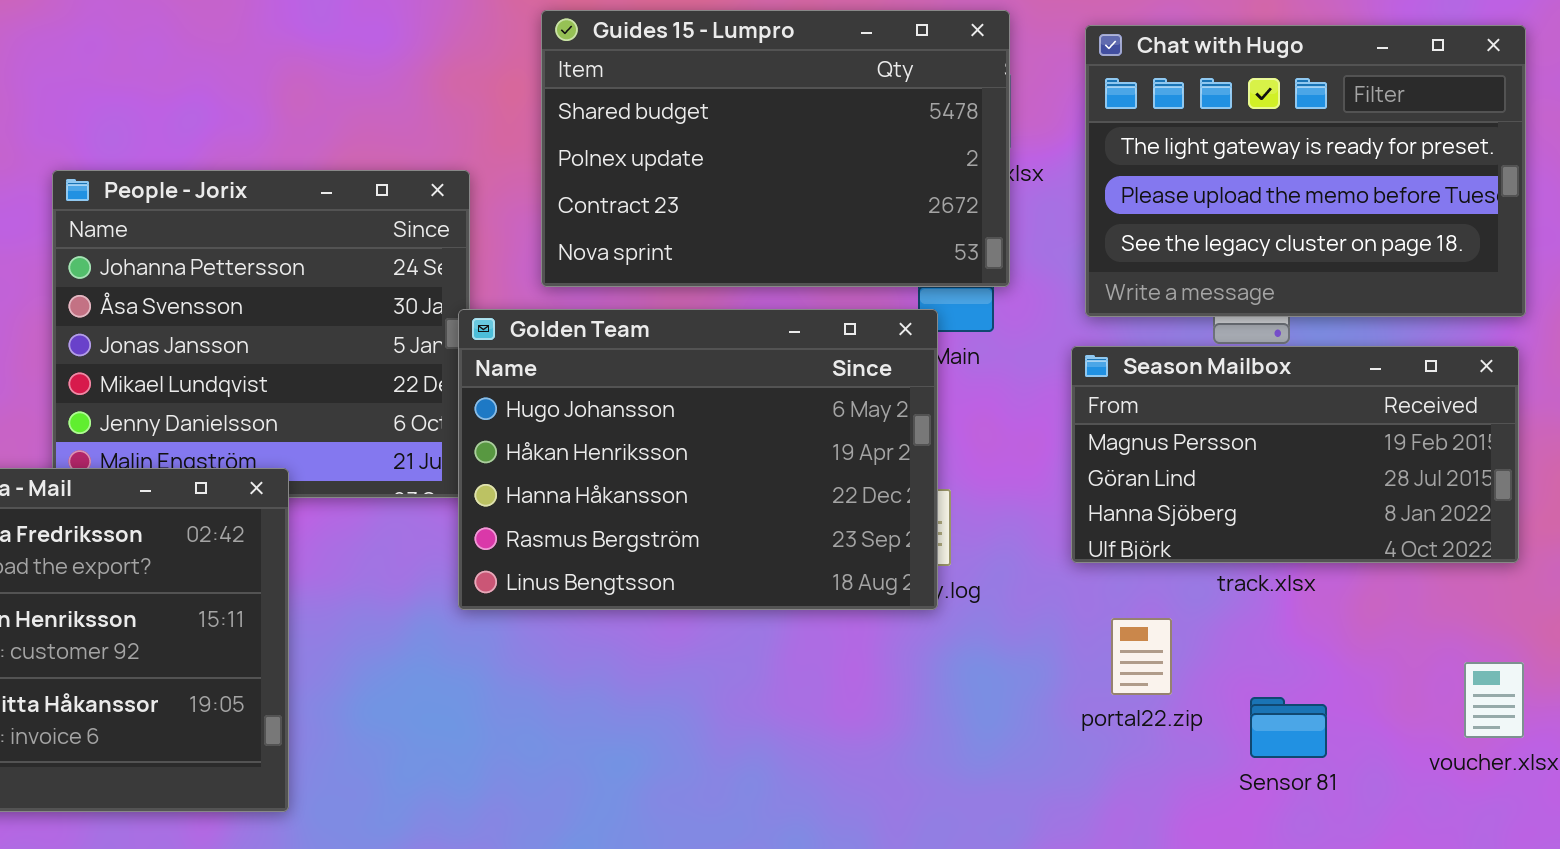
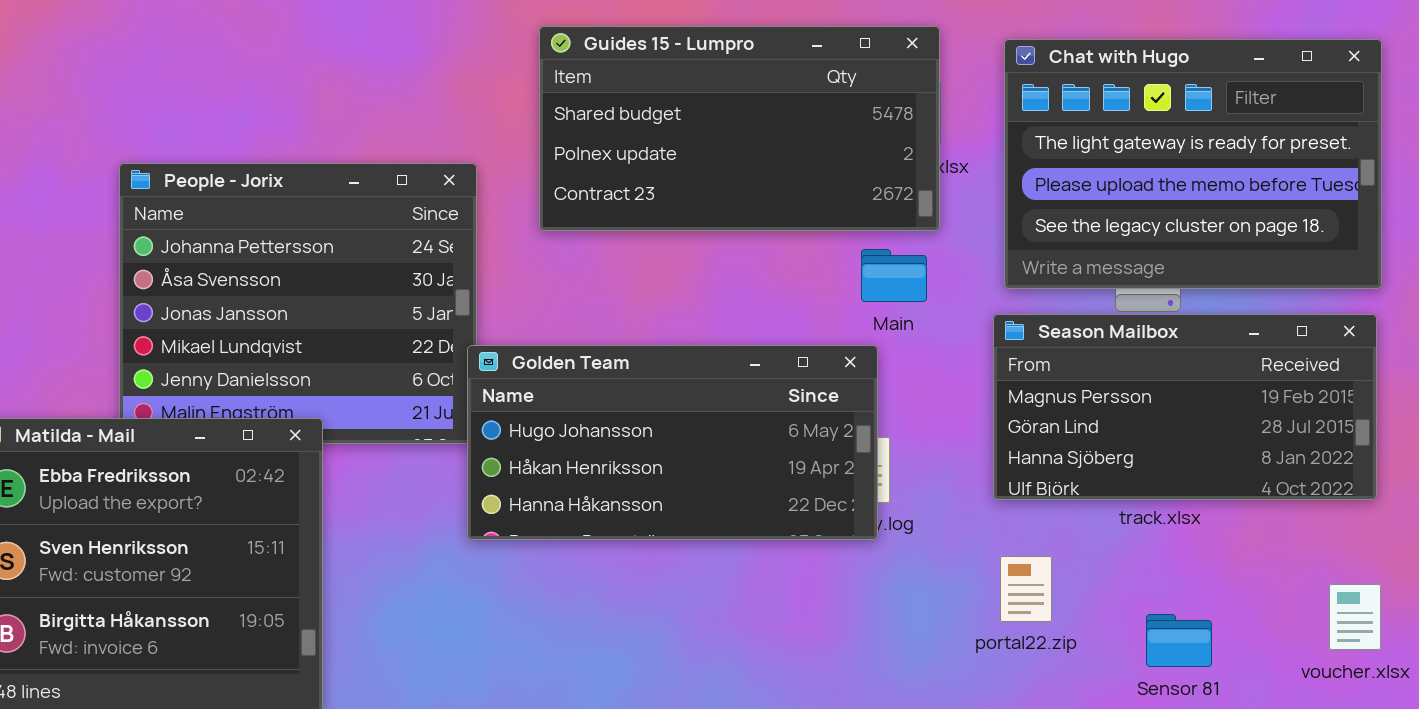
Guides 15 - Lumpro: [541,10,1010,287] -> [539,26,940,231], resized
Golden Team: [458,309,938,610] -> [467,345,878,540], resized
portal22.zip: [1111,618,1172,695] -> [1000,556,1052,622], moved

